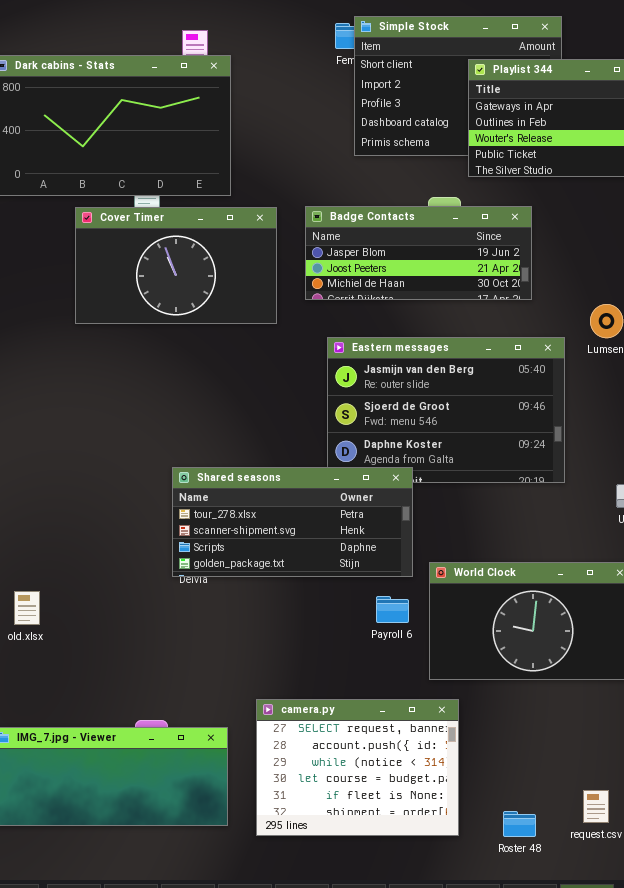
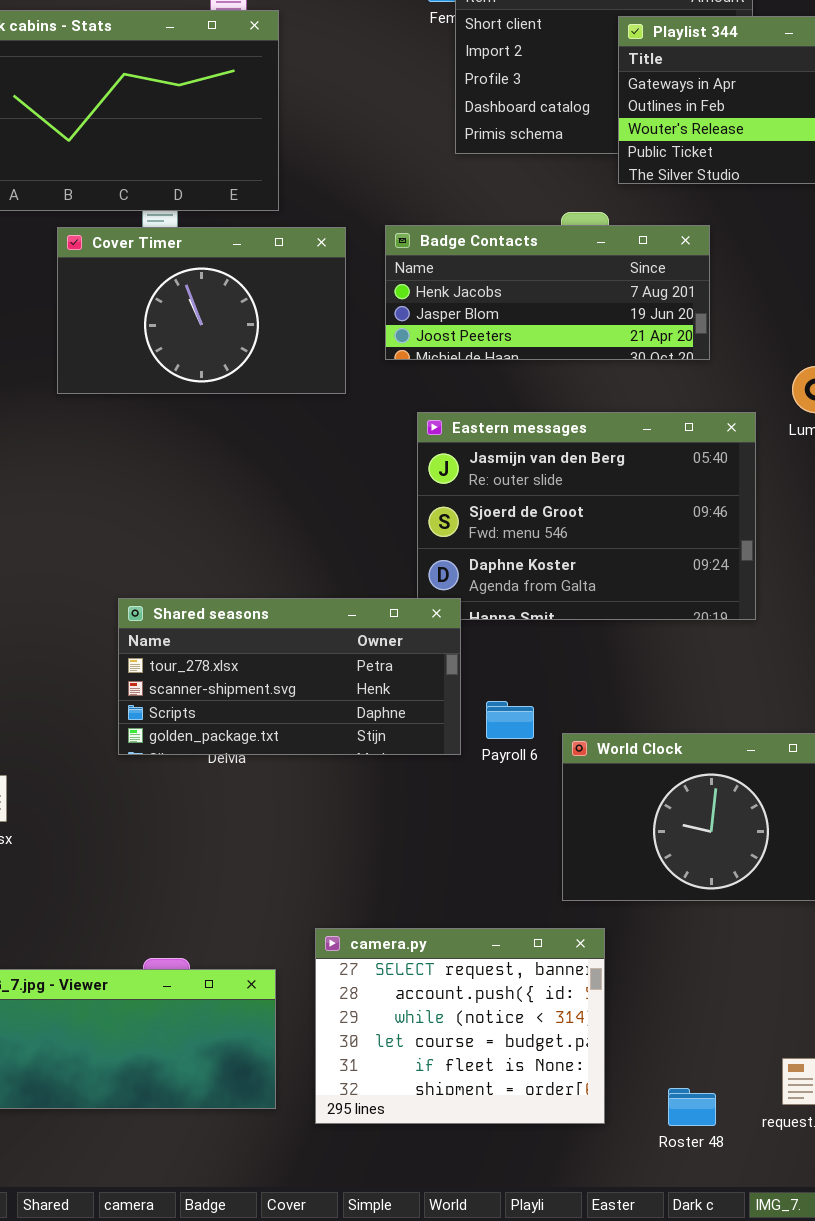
Badge Contacts: [305,206,532,300] -> [385,225,710,360], scrolled up 1 row
Shared seasons: [172,467,413,577] -> [118,598,461,755], moved
Payroll 6: [376,596,409,623] -> [486,701,534,739], moved

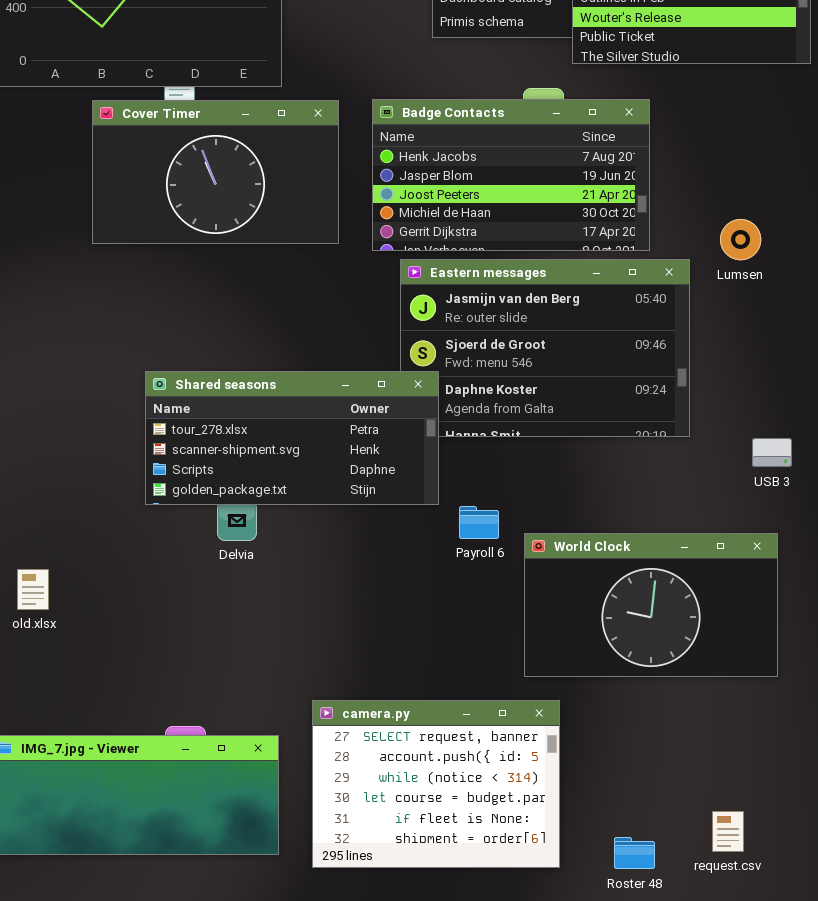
Badge Contacts: [385,225,710,360] -> [372,99,650,251], resized
Shared seasons: [118,598,461,755] -> [145,371,439,505], moved

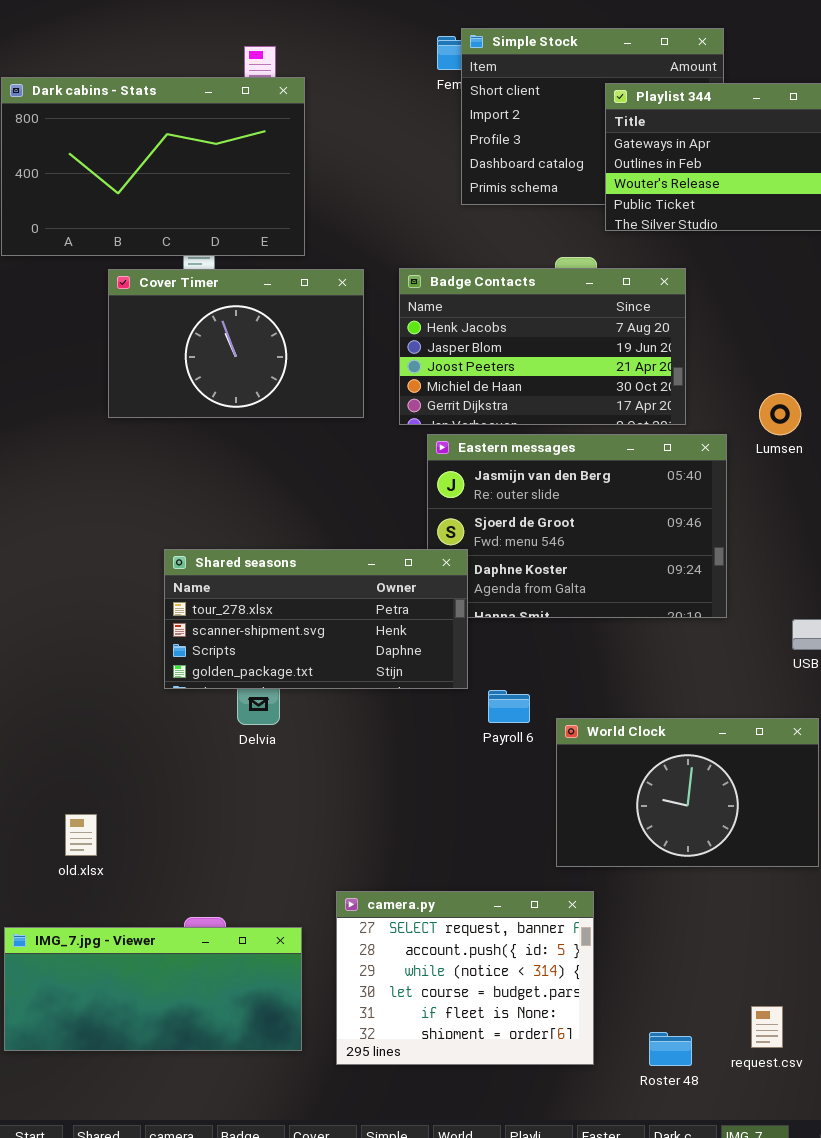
old.xlsx: [17,569,49,610] -> [65,814,97,856], moved

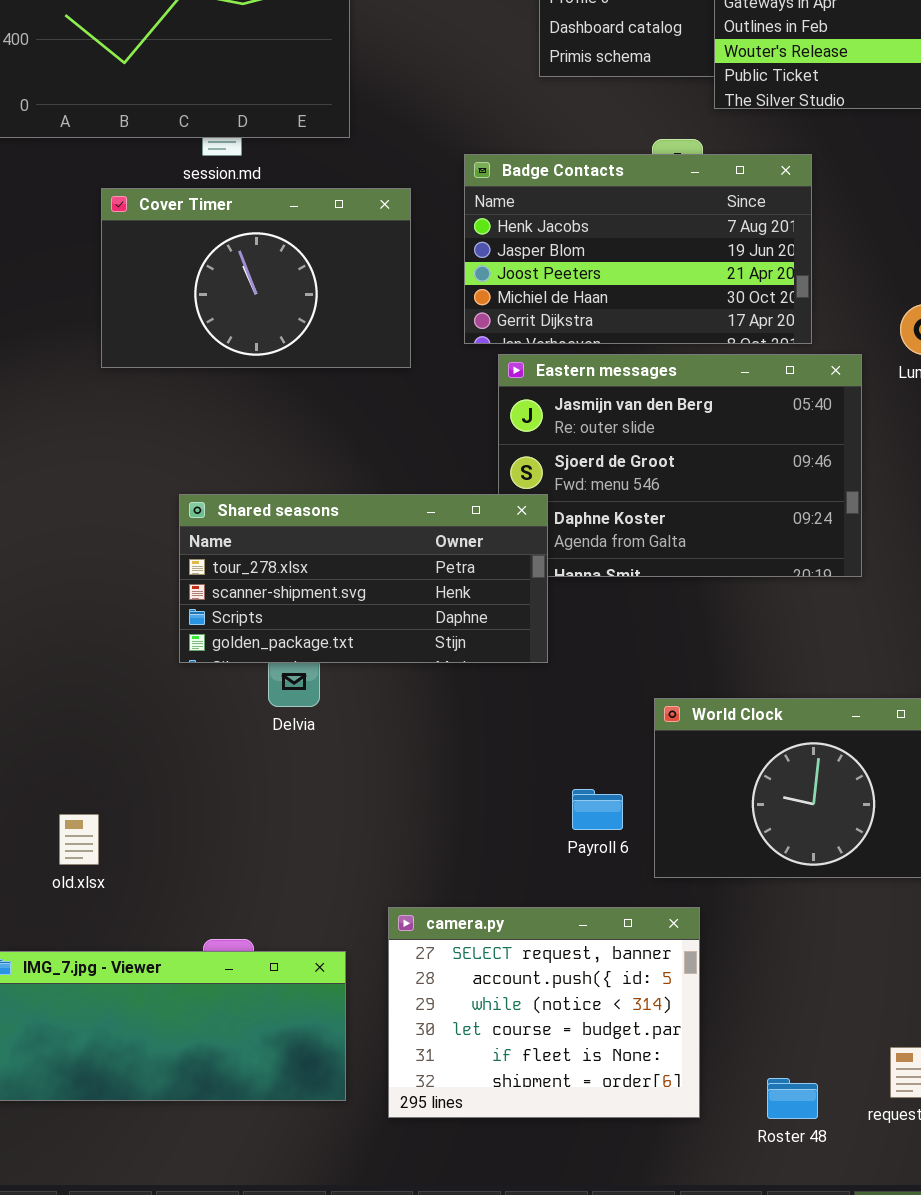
Cover Timer: [108,269,364,418] -> [101,188,411,368], moved
Payroll 6: [488,690,530,723] -> [572,789,623,830], moved

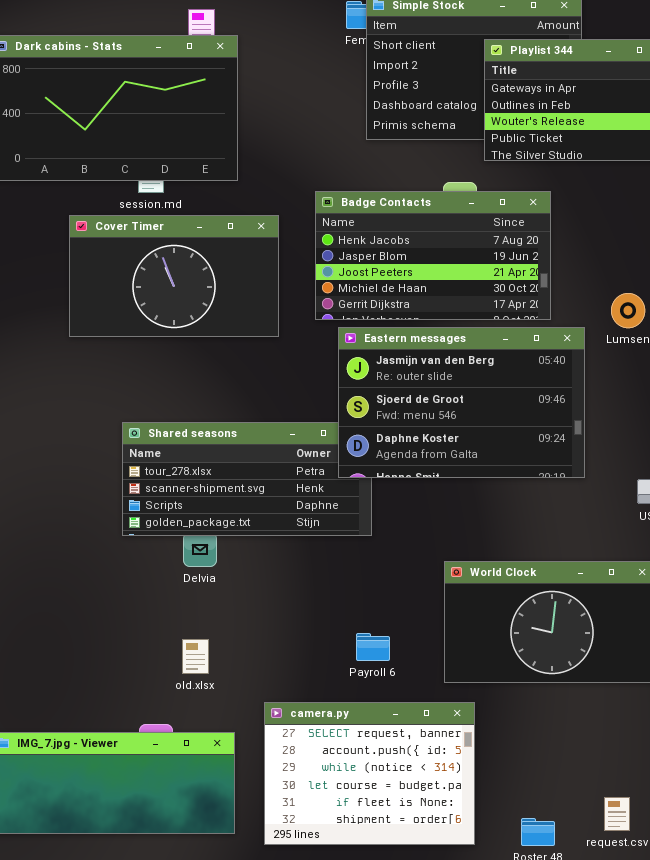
Eastern messages: [498,354,862,577] -> [338,327,585,478], raised
Payroll 6: [572,789,623,830] -> [356,633,390,661], moved
old.xlsx: [59,814,99,865] -> [182,639,209,674], moved

